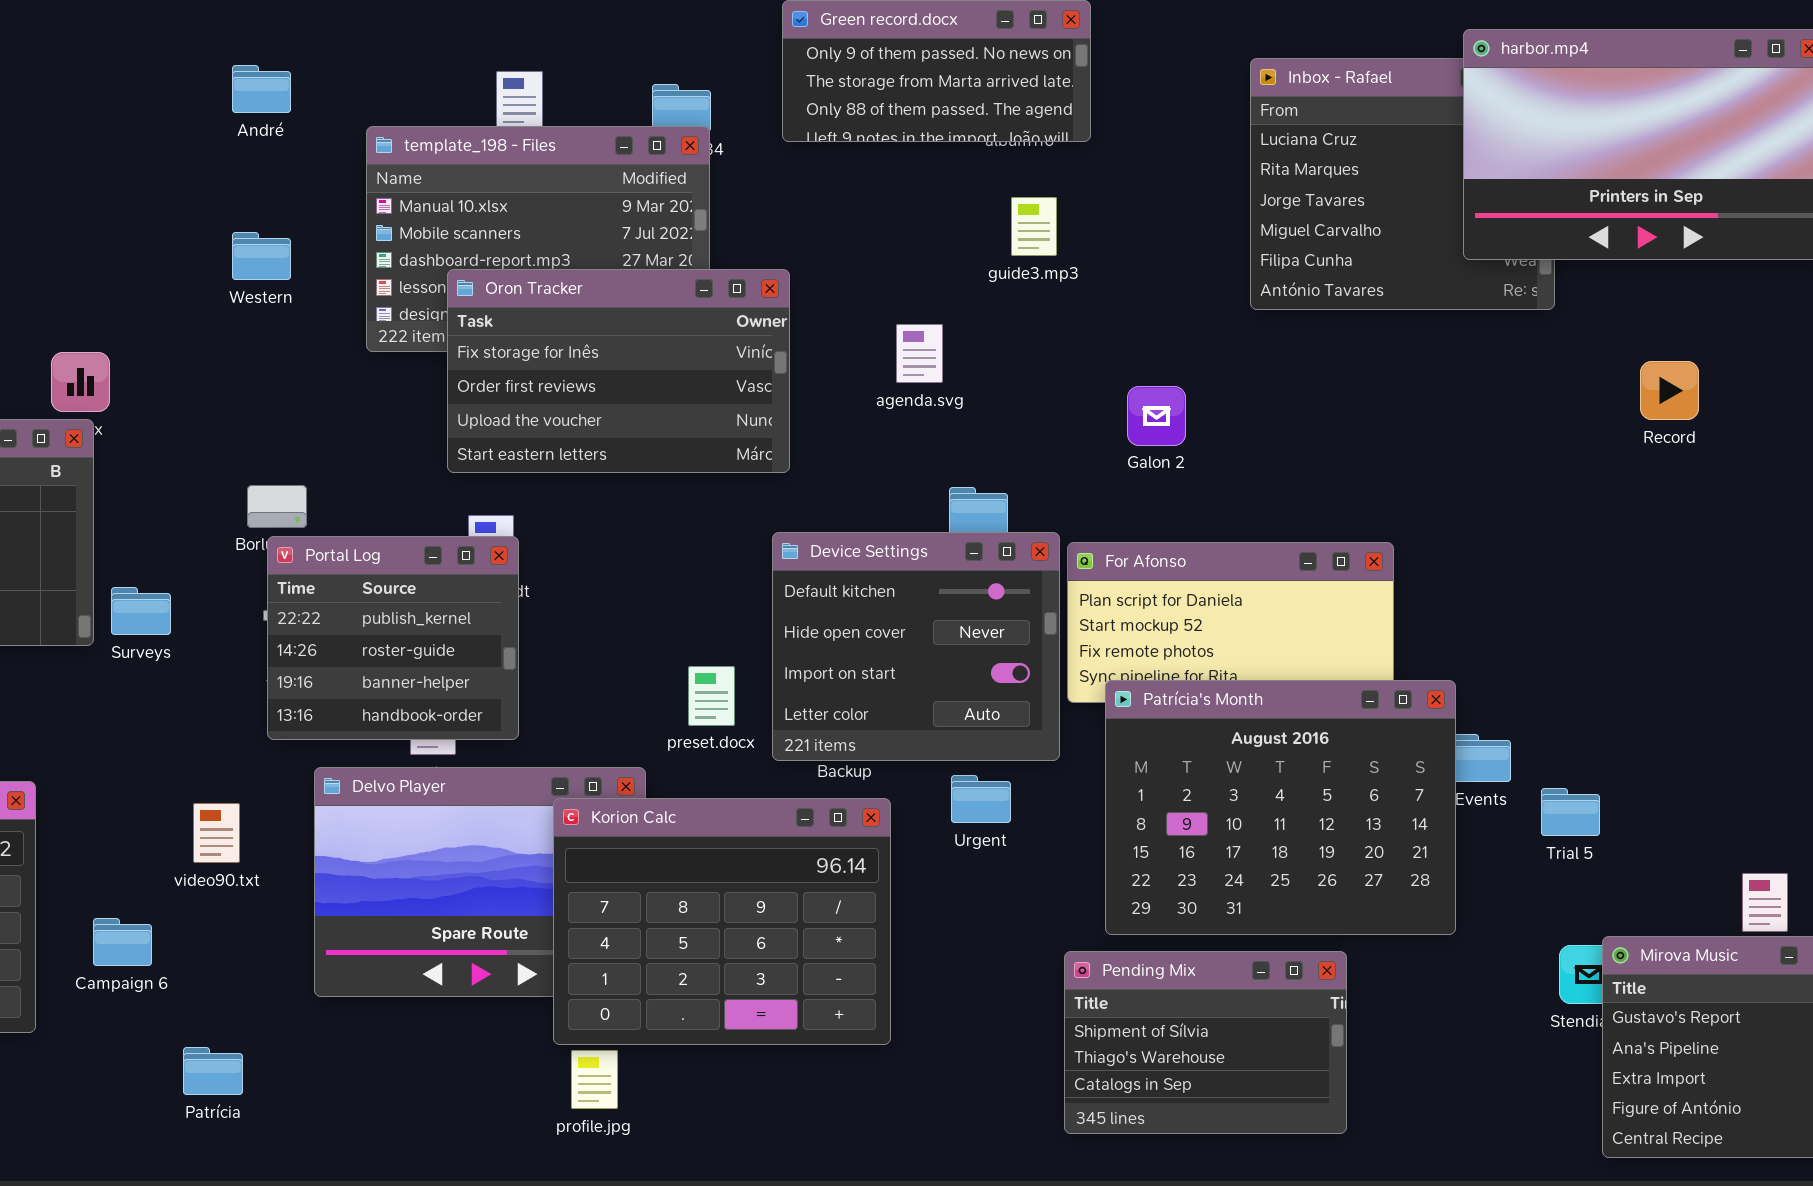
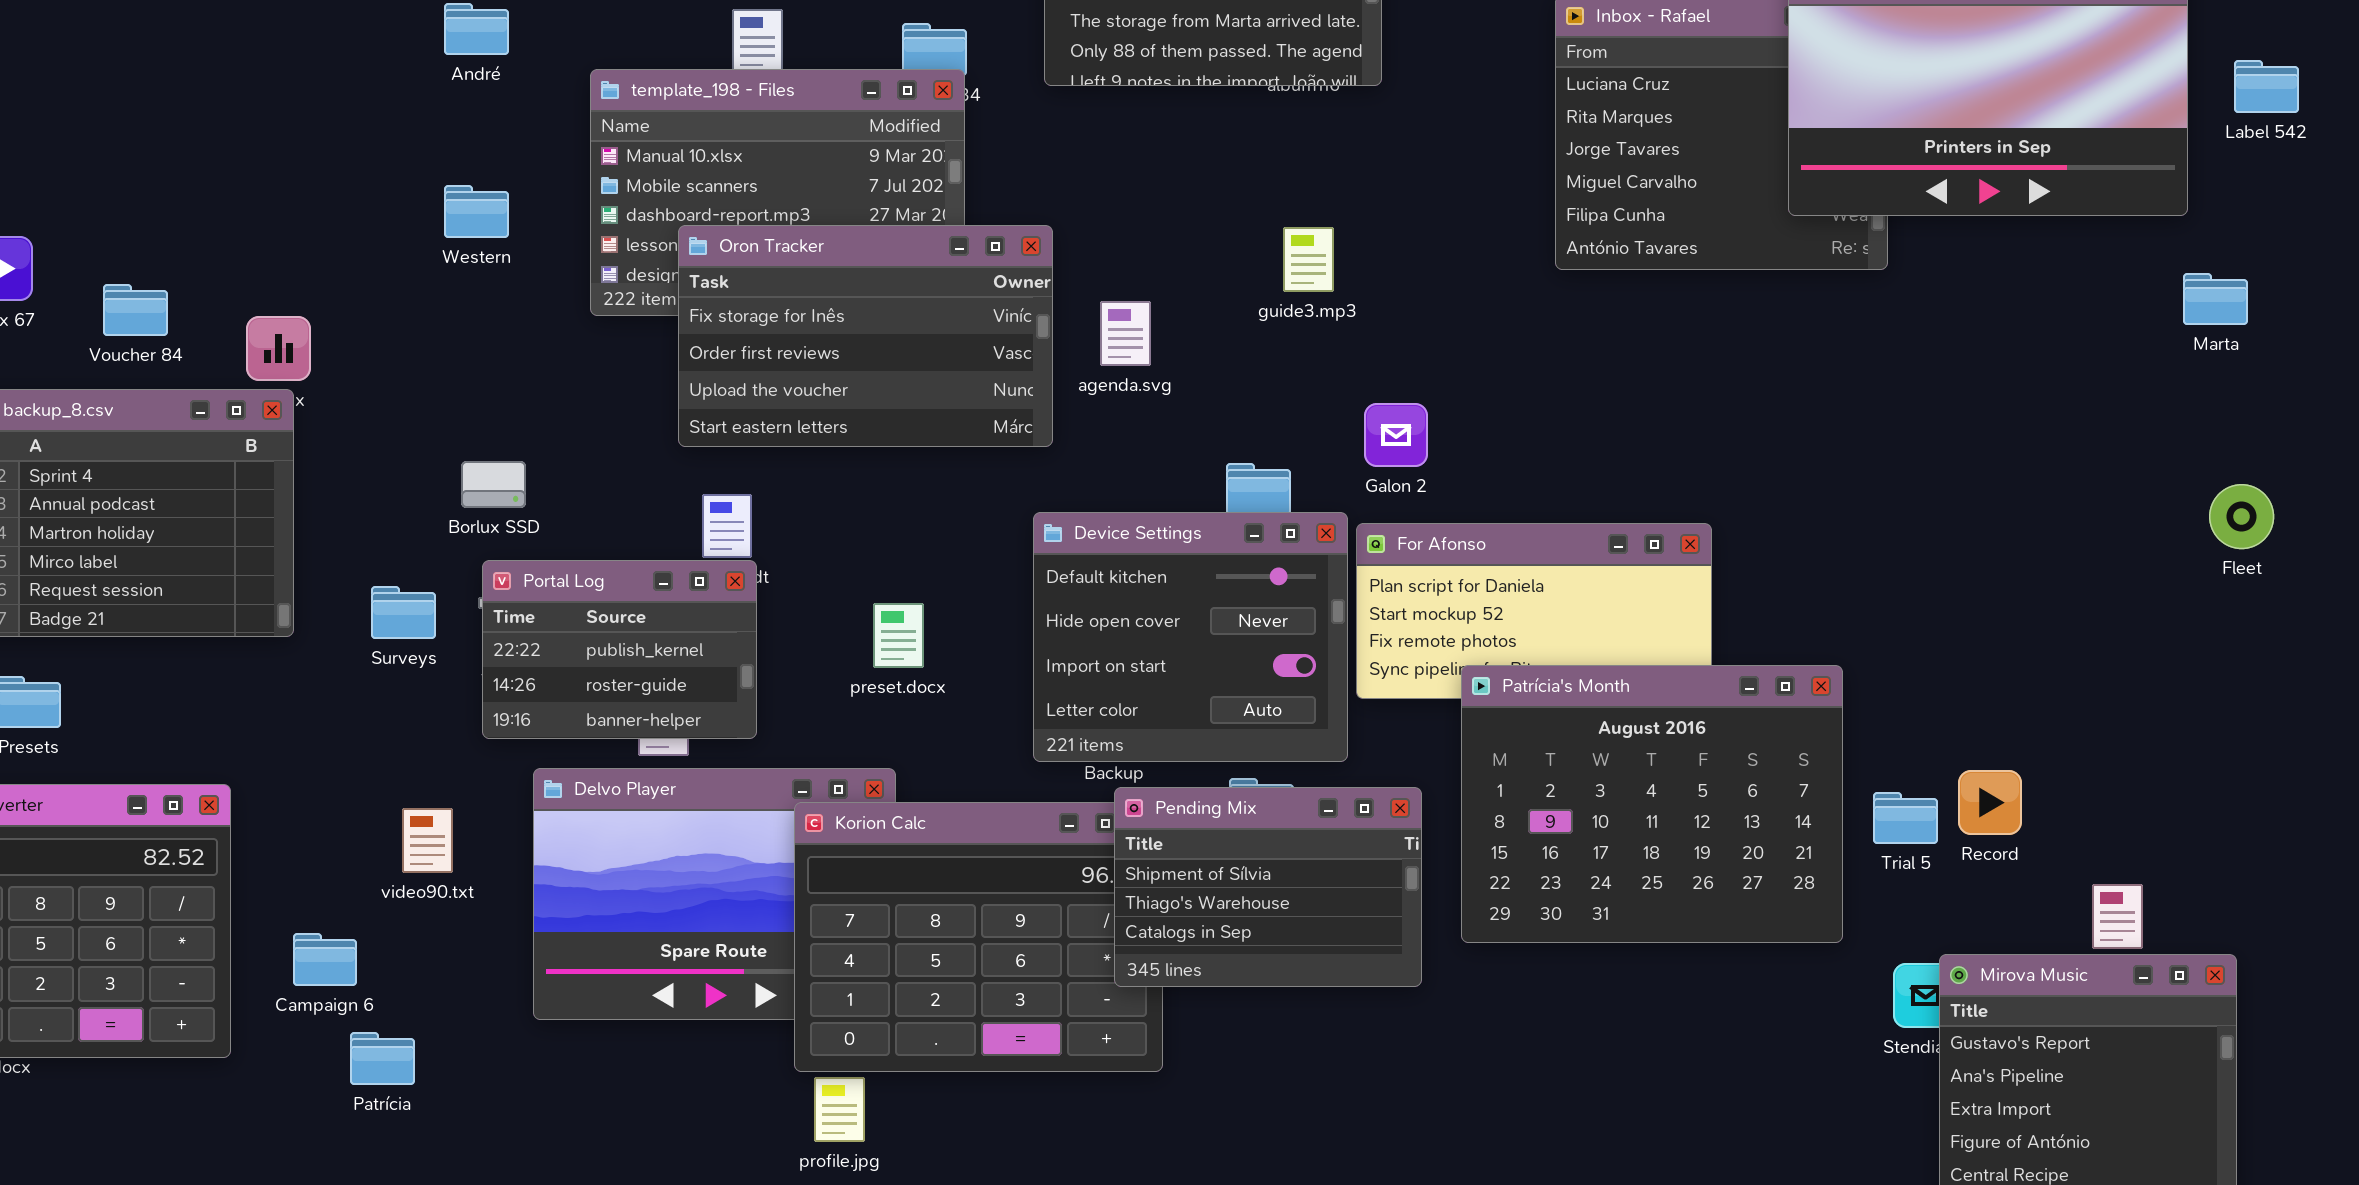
guide3.mp3: [1011,197,1057,256] -> [1283,227,1334,292], moved
agenda.svg: [896,324,943,383] -> [1100,301,1151,366], moved
Record: [1640,361,1699,420] -> [1958,770,2022,835], moved
Galon 2: [1127,386,1186,446] -> [1364,403,1428,467], moved
Portal Log: [267,536,519,740] -> [482,560,757,739], resized
Surveys: [111,587,171,635] -> [371,586,436,639], moved
preset.docx: [688,666,735,726] -> [873,603,924,668], moved
Patrícia's Month: [1105,680,1456,935] -> [1461,665,1843,943], moved
Pending Mix: [1064,951,1347,1134] -> [1114,787,1422,987], moved
Patrícia: [183,1047,243,1095] -> [350,1032,415,1085], moved

